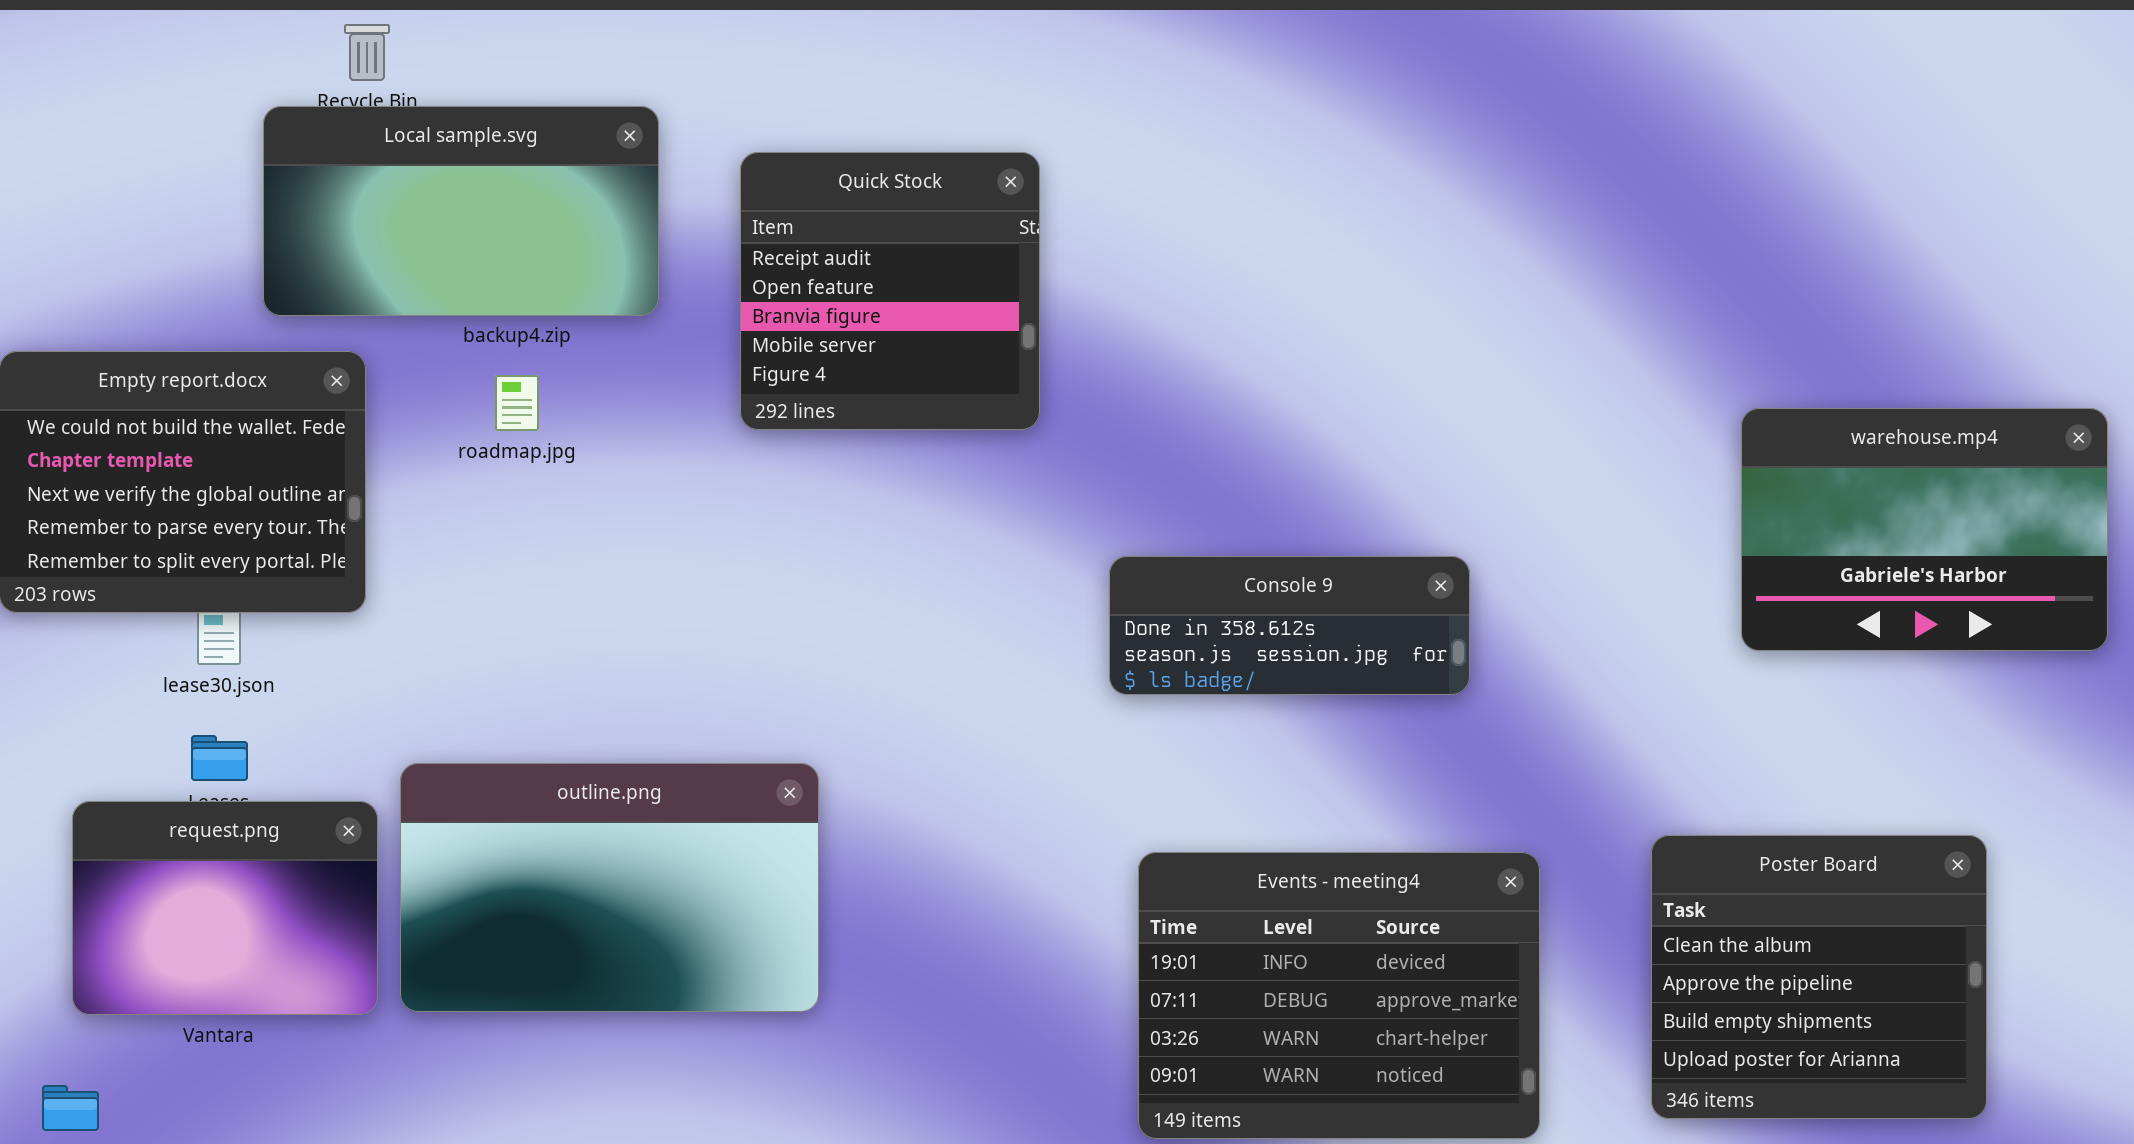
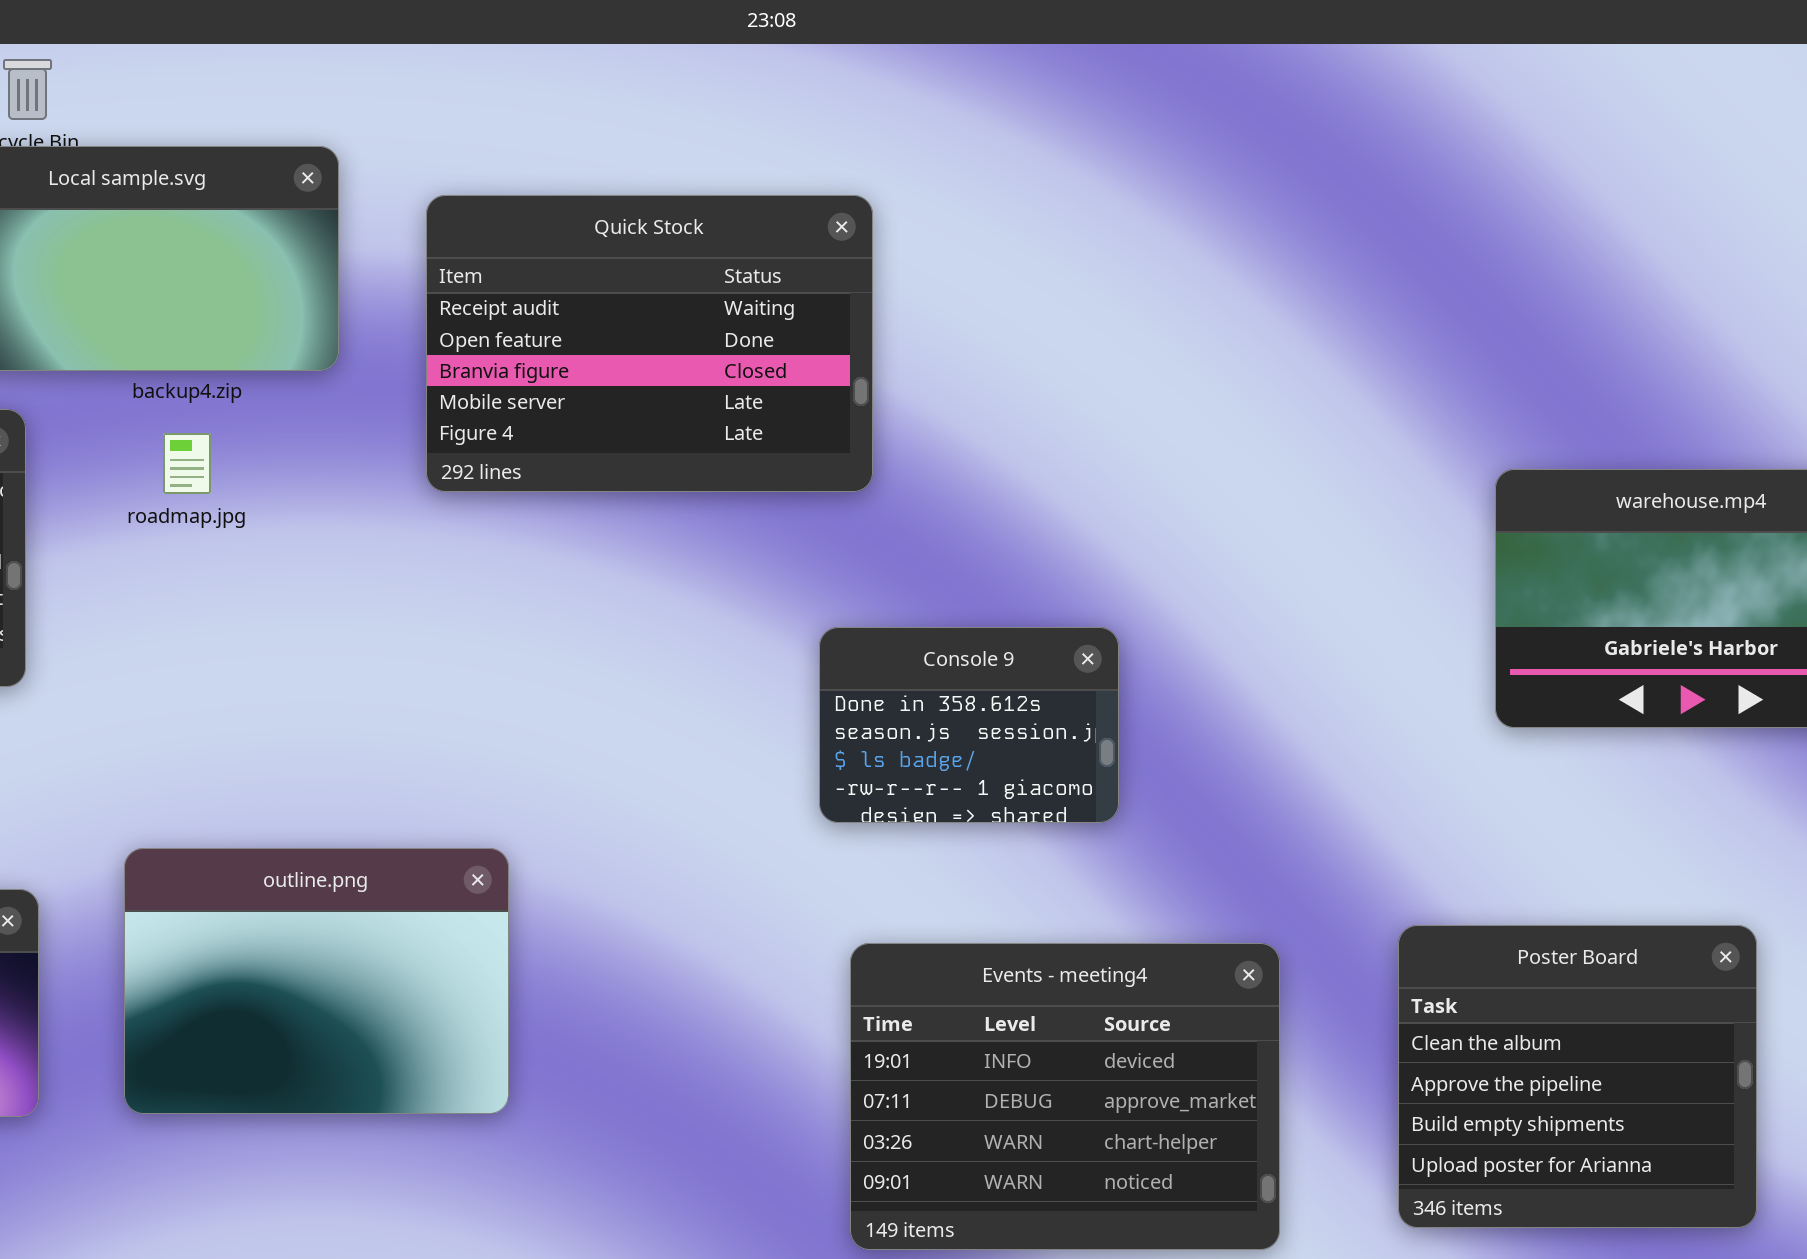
Quick Stock: [740,152,1040,430] -> [426,195,873,492], resized
Console 9: [1109,556,1470,695] -> [819,627,1119,823], resized
outline.png: [400,763,819,1012] -> [124,848,509,1114], resized

